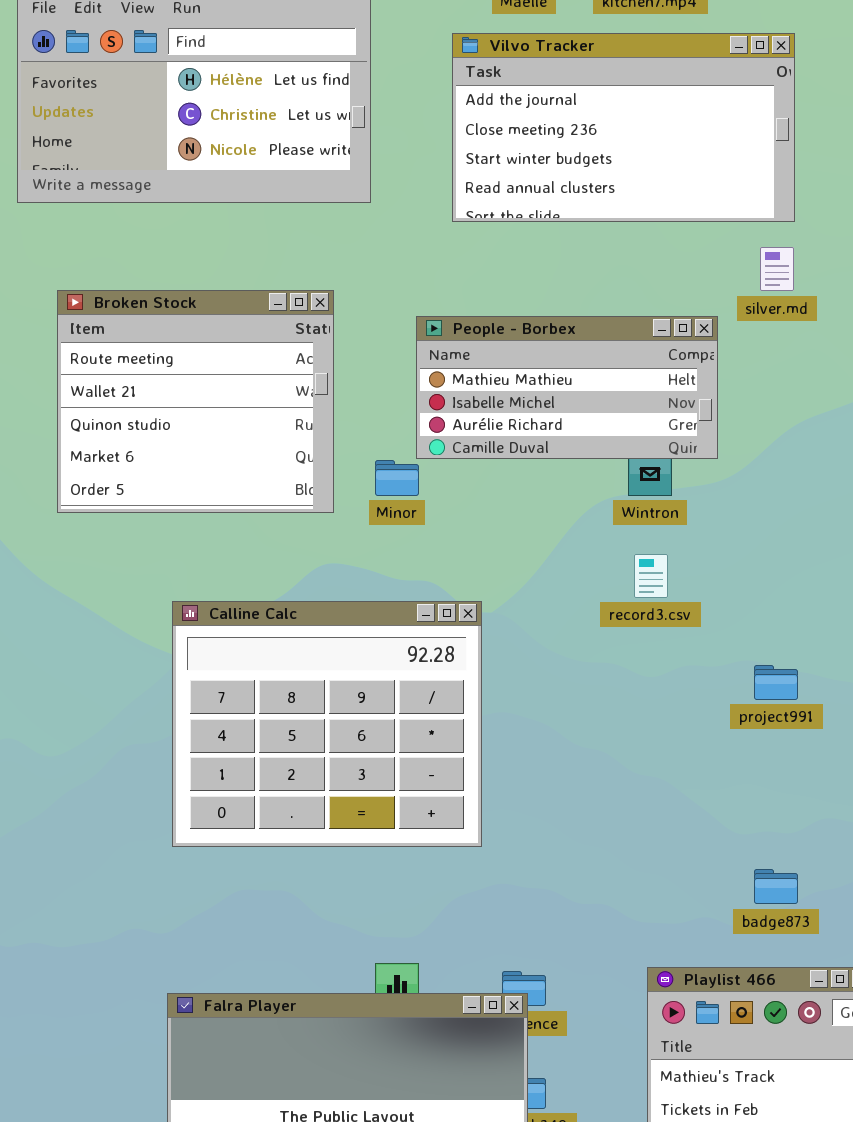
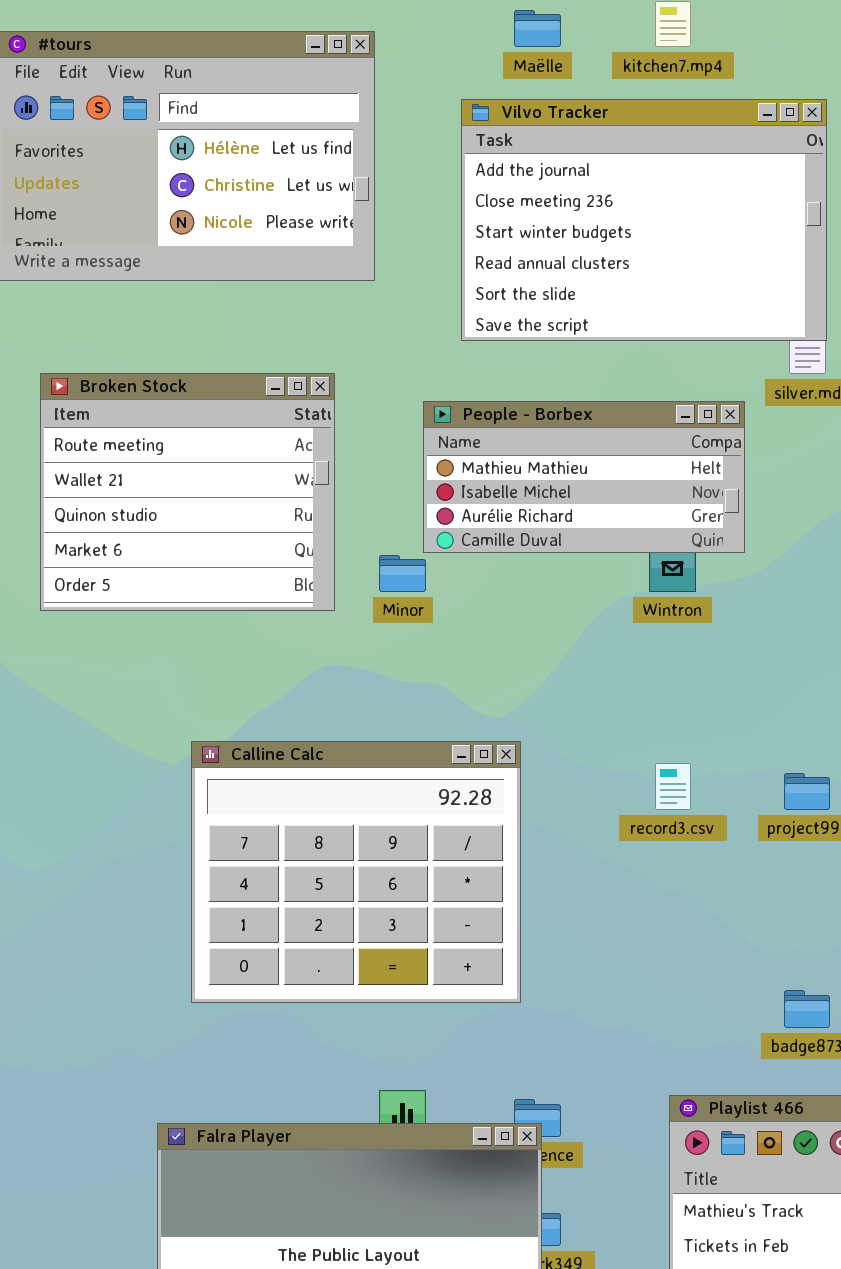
Vilvo Tracker: [452,33,795,222] -> [461,99,827,341], resized
record3.csv: [634,554,668,598] -> [655,763,691,810], moved
Calline Calc: [172,601,482,847] -> [191,741,521,1003], moved

